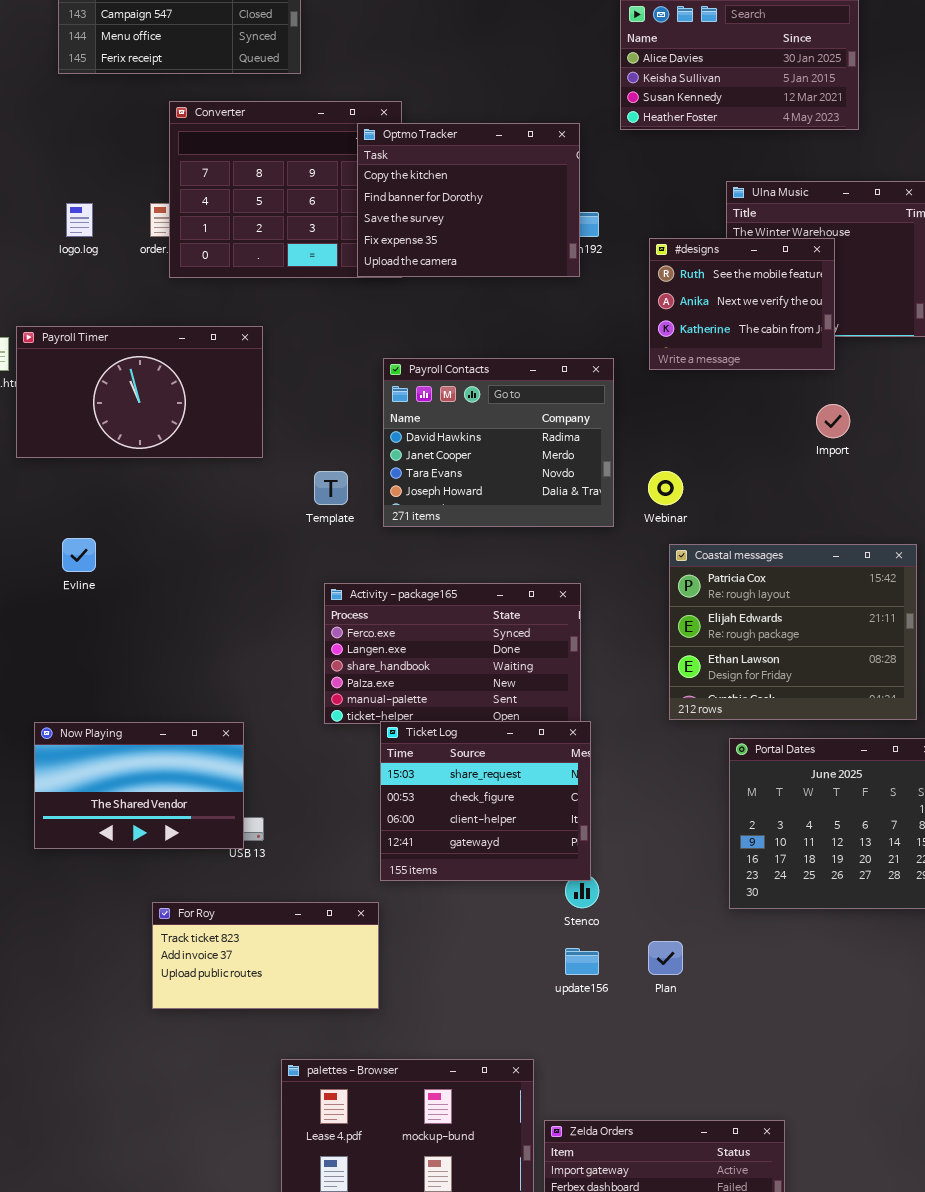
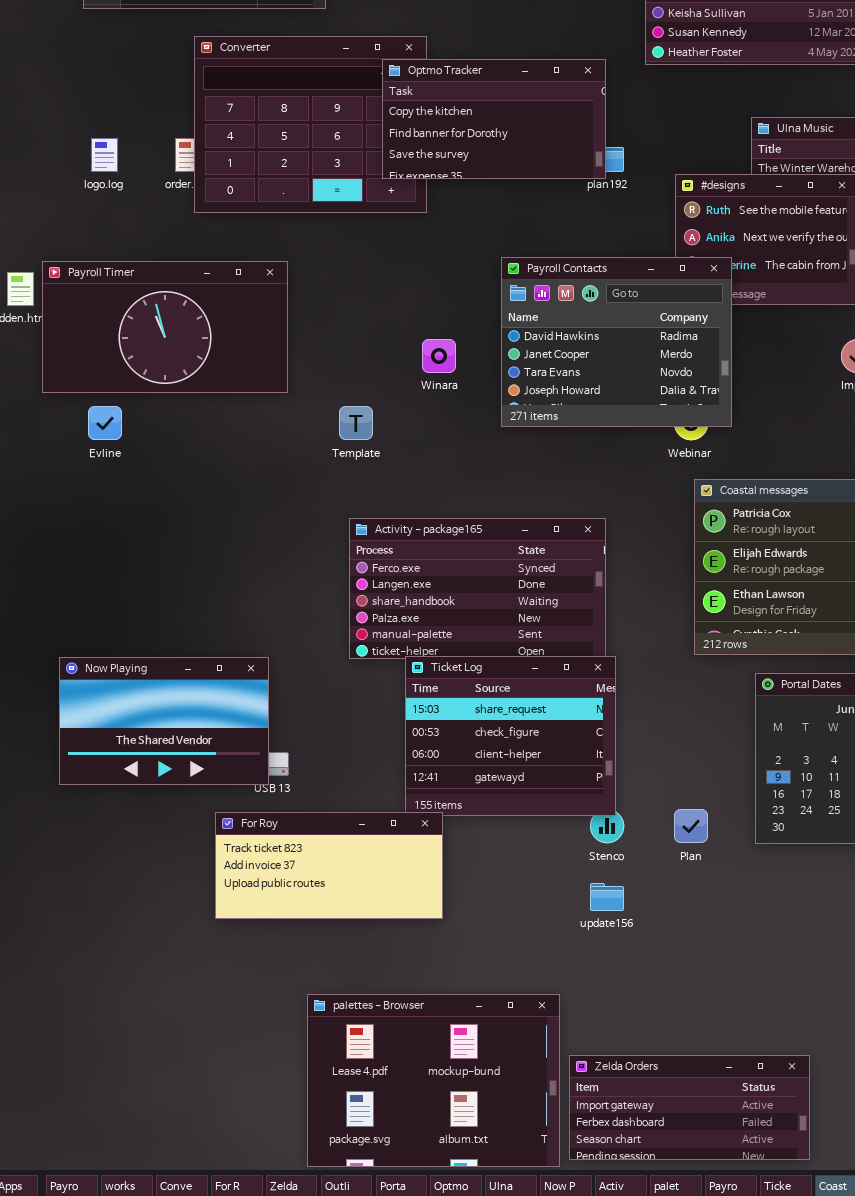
Optmo Tracker: [357,123,580,277] -> [382,59,606,179], resized
Payroll Contacts: [383,358,614,527] -> [501,257,732,427], moved
Evline: [62,538,96,572] -> [88,406,122,440], moved
For Roy: [152,902,379,1009] -> [215,812,443,919], moved
Plan: [648,941,683,975] -> [674,809,708,843], moved

